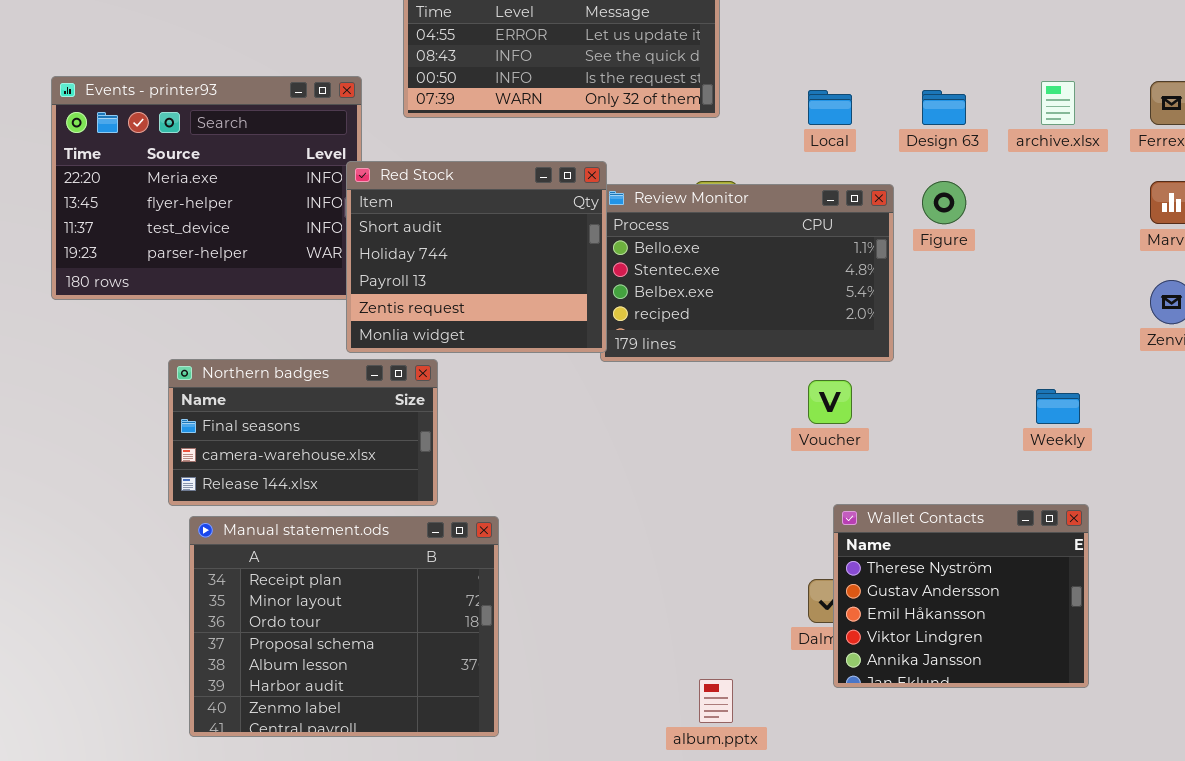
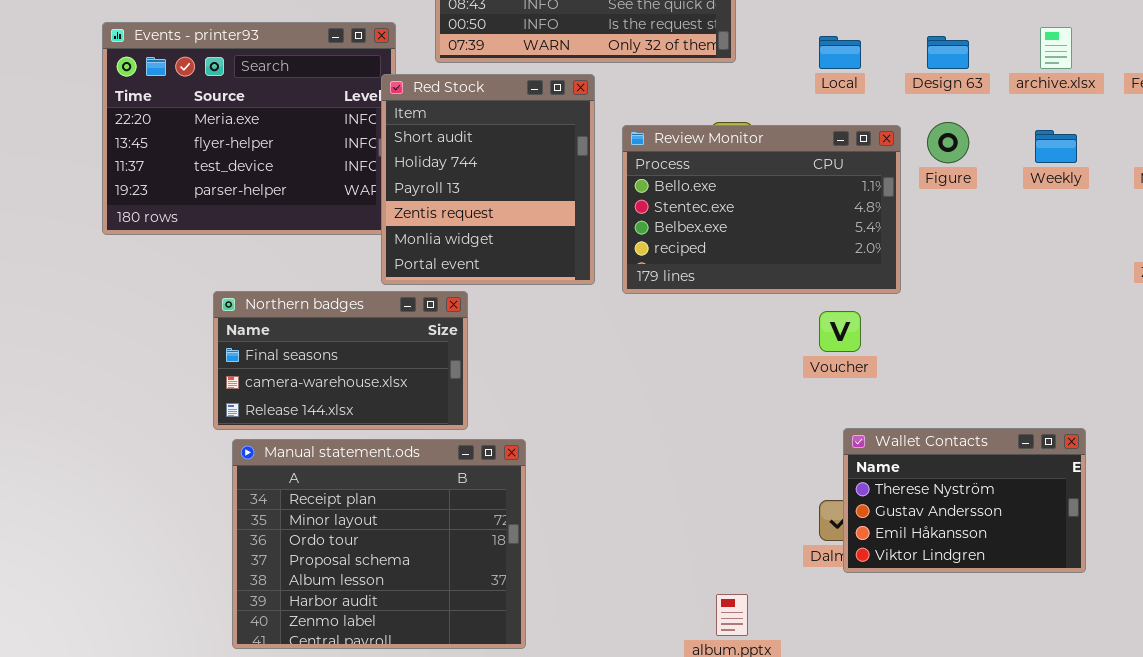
Red Stock: [346,161,607,353] -> [381,74,595,285], resized
Weekly: [1036,389,1080,424] -> [1035,130,1077,163], moved
Wallet Contacts: [833,504,1089,688] -> [843,428,1086,573], resized

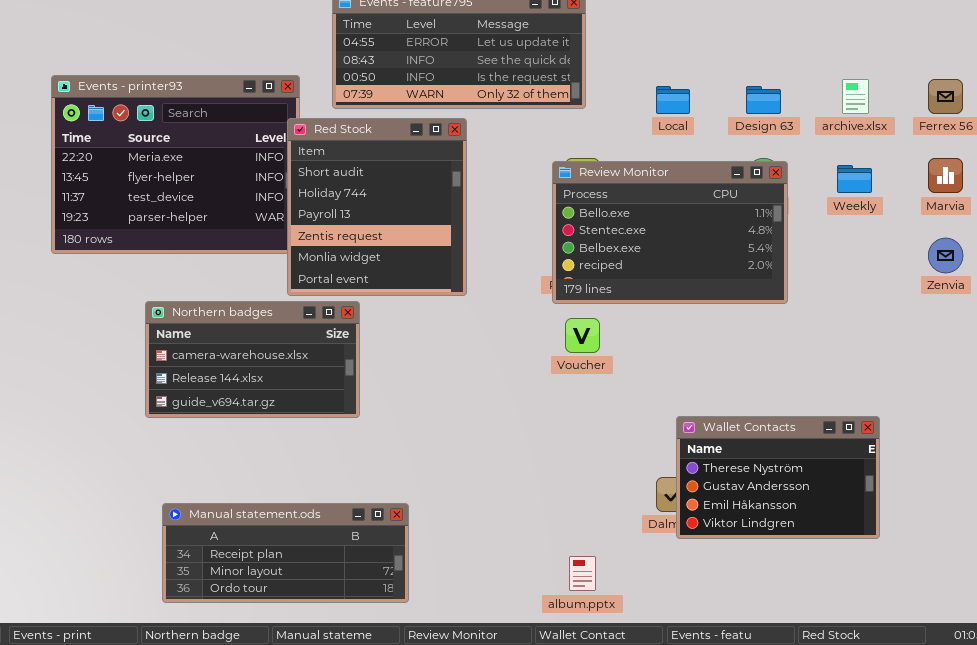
Review Monitor: [622,125,901,294] -> [552,161,788,304], moved
Northern badges: [213,291,468,430] -> [145,301,360,418], scrolled down 1 row
Voucher: [819,311,861,352] -> [565,318,600,353], moved
Manual statement.ods: [232,439,526,649] -> [162,503,409,603], resized

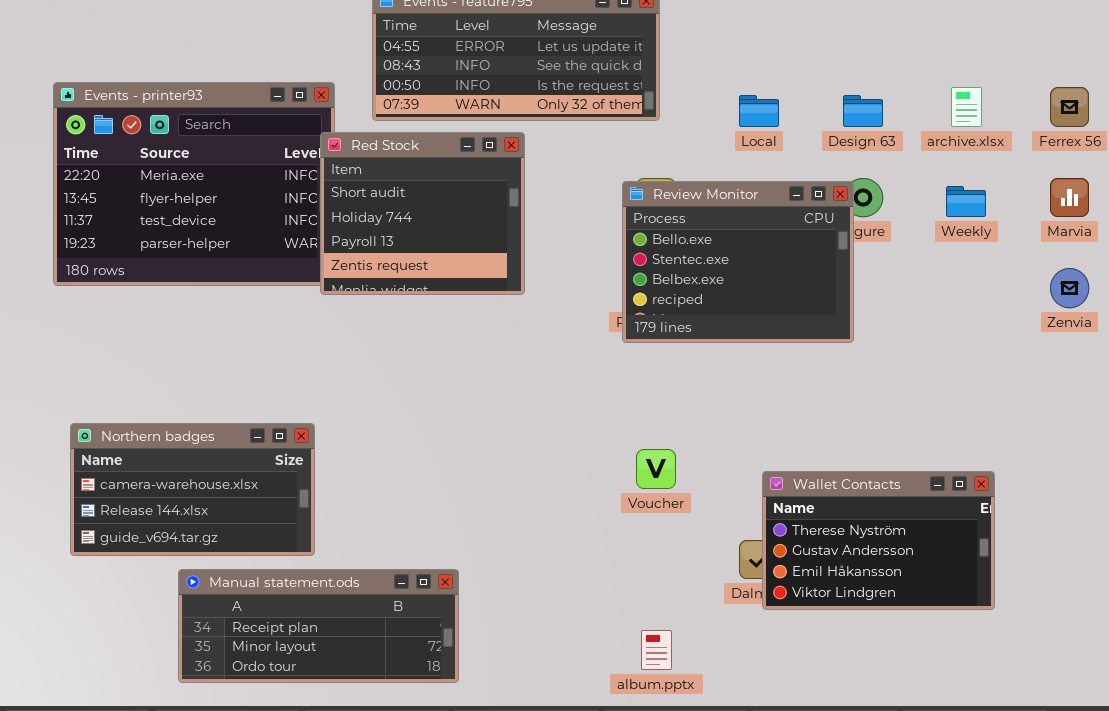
Red Stock: [287,118,467,296] -> [320,132,525,295], resized
Review Monitor: [552,161,788,304] -> [622,181,854,343], resized
Northern badges: [145,301,360,418] -> [70,423,315,556], moved
Voucher: [565,318,600,353] -> [636,449,676,489], moved

